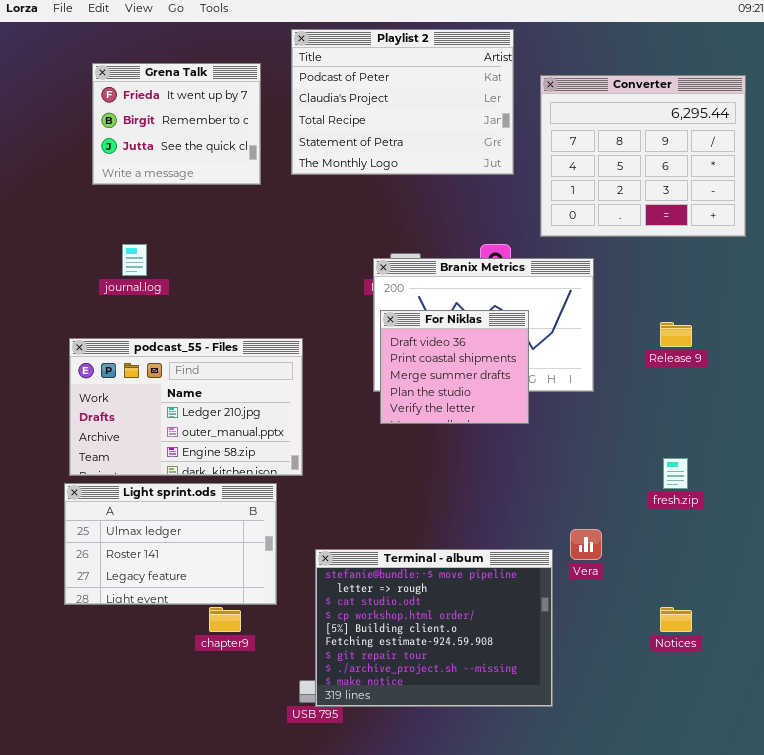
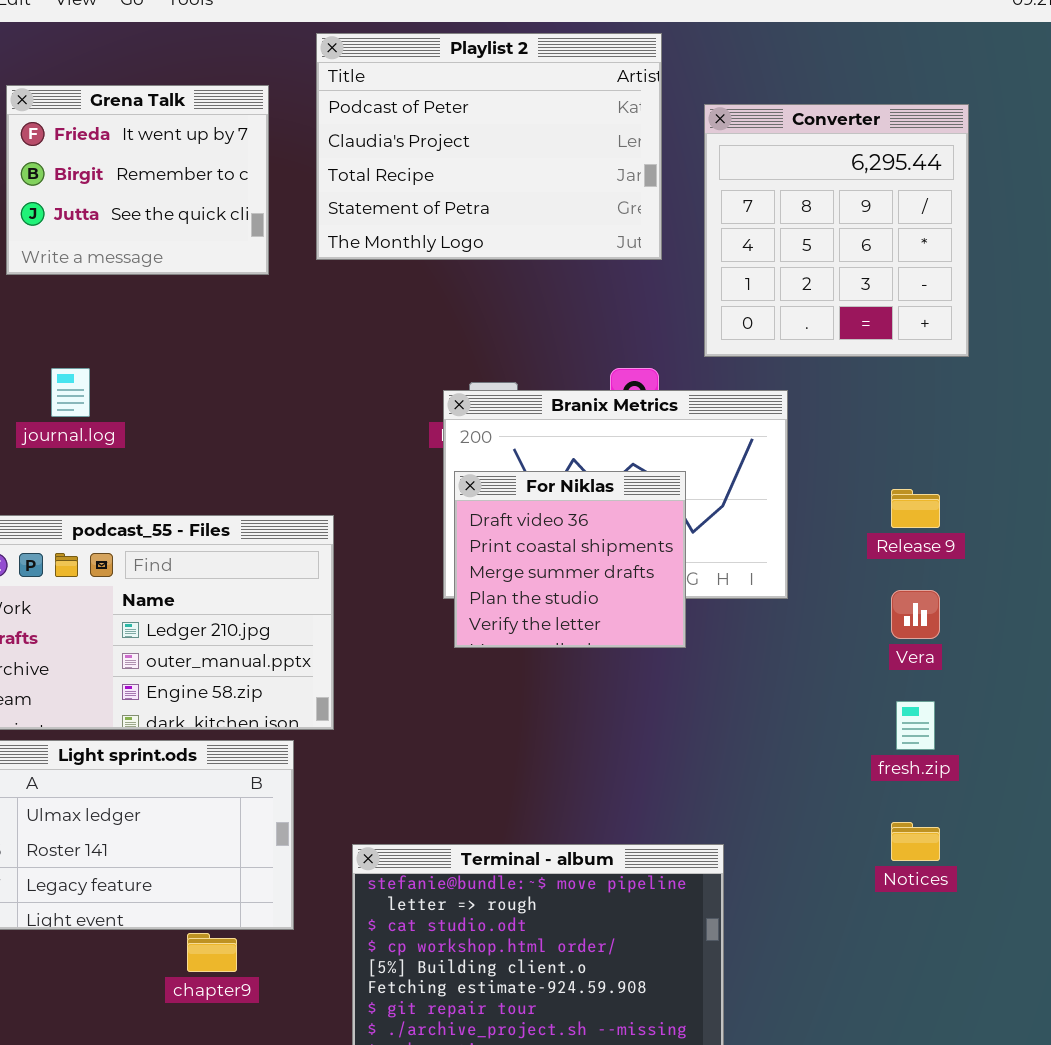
Converter: [540,75,746,237] -> [704,104,969,357], resized
Vera: [570,529,602,560] -> [891,590,940,639], moved
Notices: [660,607,692,632] -> [891,822,940,861], moved

